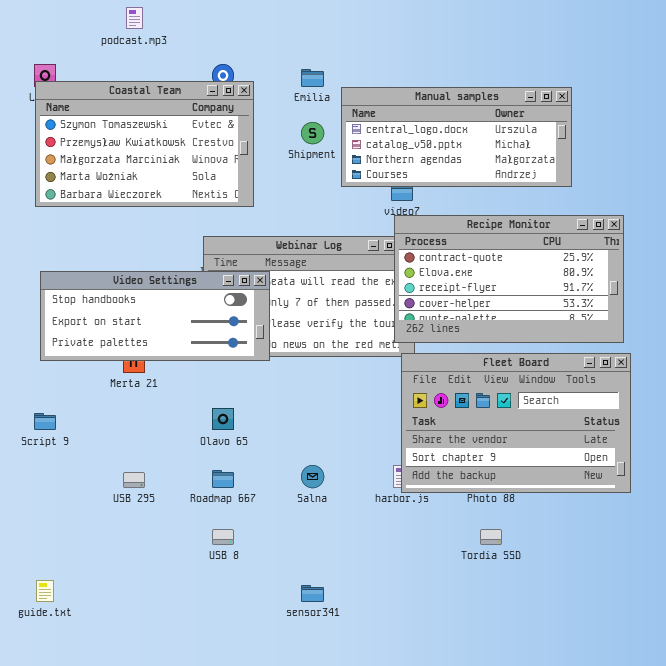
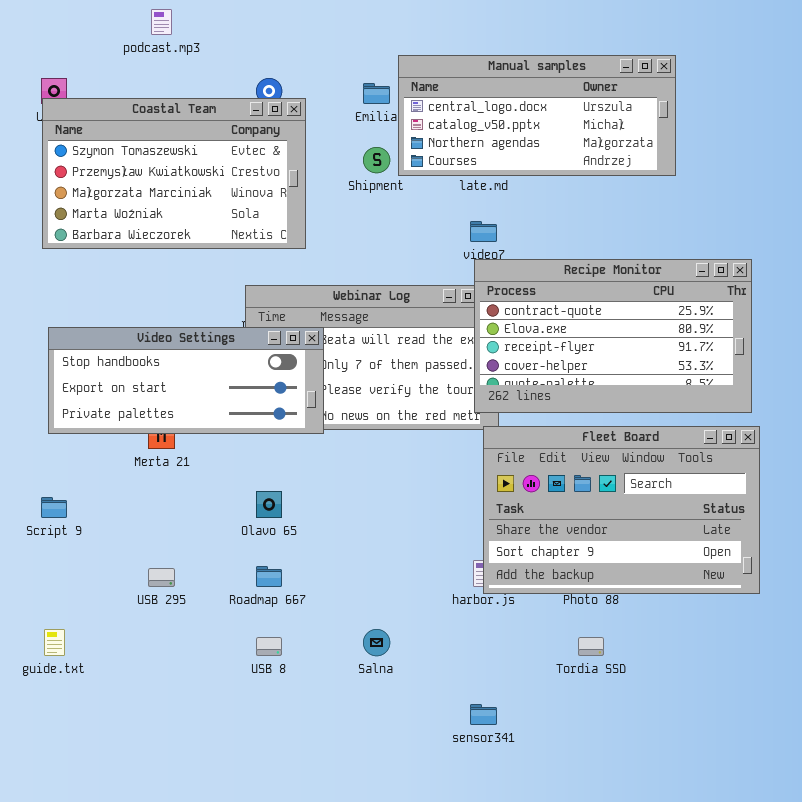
Manual samples: [341,87,572,187] -> [398,55,676,176], moved
Salna: [301,465,324,488] -> [363,629,390,656], moved
guide.txt: [36,580,54,602] -> [44,629,65,656], moved
sensor341: [301,585,324,602] -> [470,704,497,725], moved

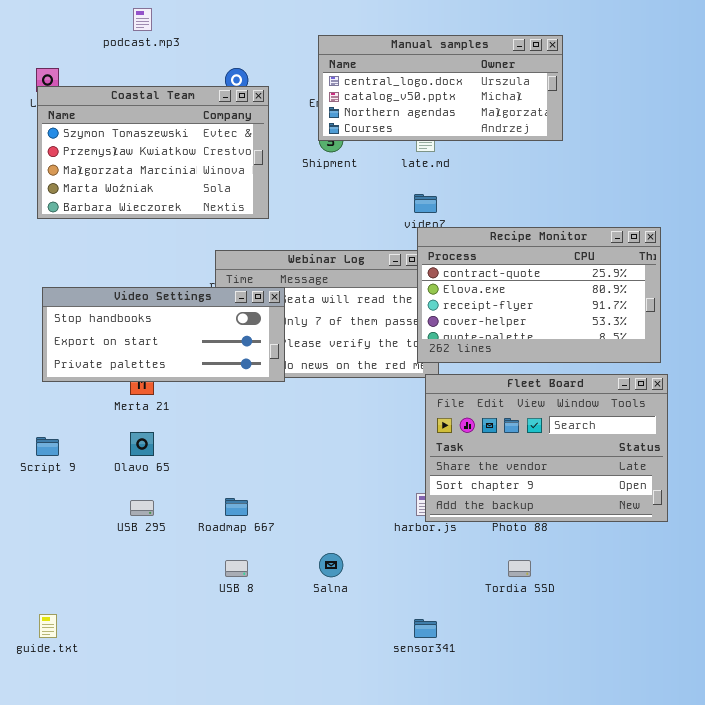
Manual samples: [398,55,676,176] -> [318,35,563,141], moved
Olavo 65: [256,491,282,518] -> [130,432,154,456], moved
guide.txt: [44,629,65,656] -> [39,614,57,638], moved

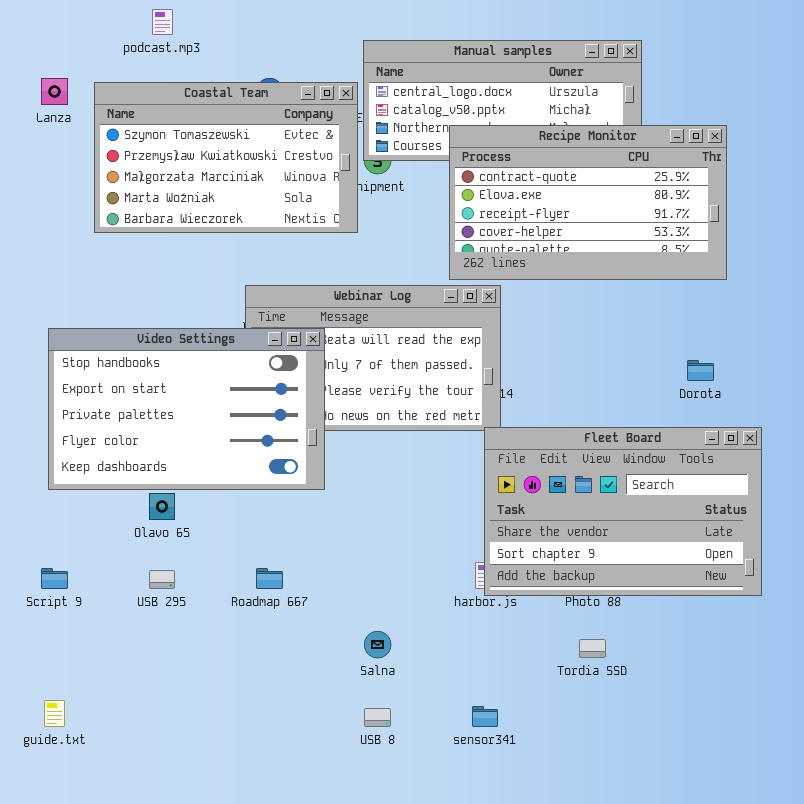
Coastal Team: [37,86,269,219] -> [94,82,358,233], moved
Recipe Monitor: [417,227,661,363] -> [449,125,727,280], moved
Video Settings: [42,287,285,382] -> [48,328,325,490], resized
Script 9: [36,437,59,456] -> [41,568,68,589], moved
USB 8: [225,560,248,577] -> [364,708,391,727], moved

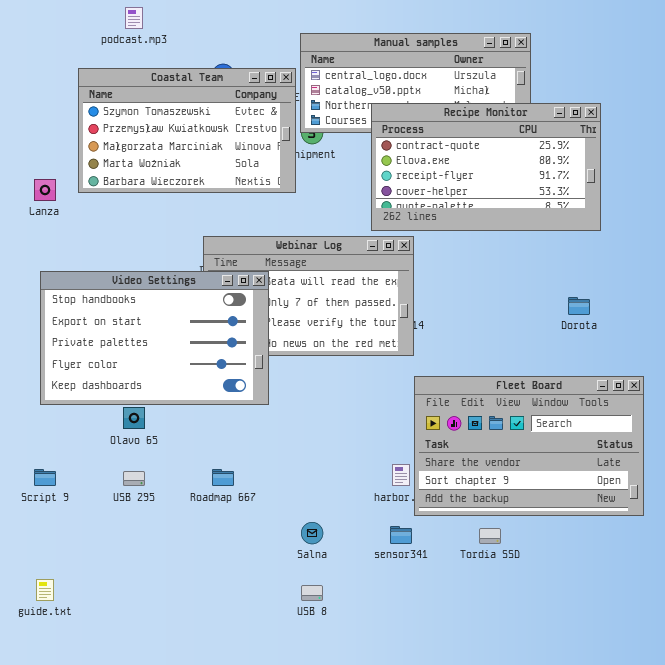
Lanza: [41,78,68,105] -> [34,179,56,201], moved
Fleet Board: [484,427,762,596] -> [414,376,644,516], moved
sensor341: [472,706,498,727] -> [390,526,412,544], moved

